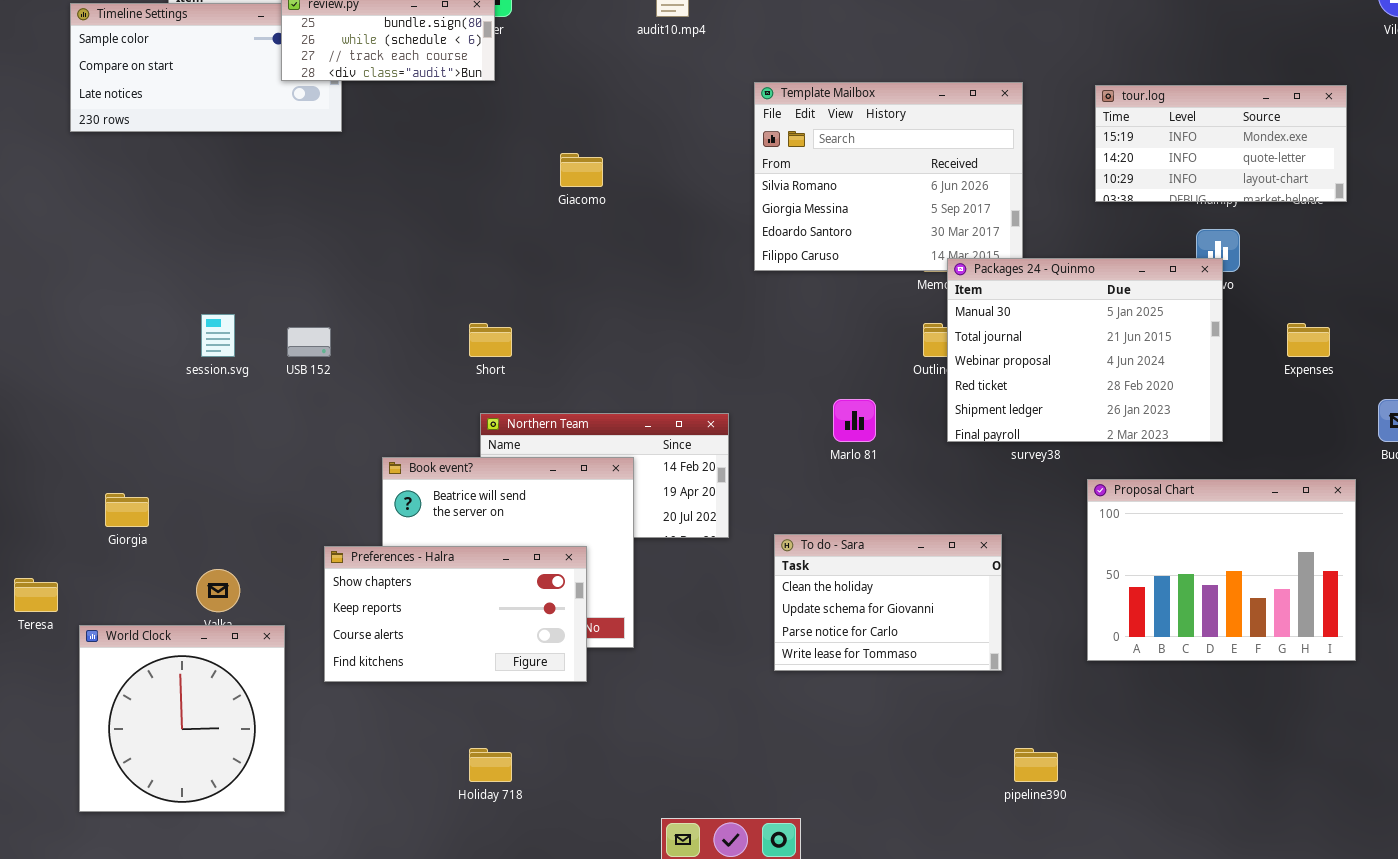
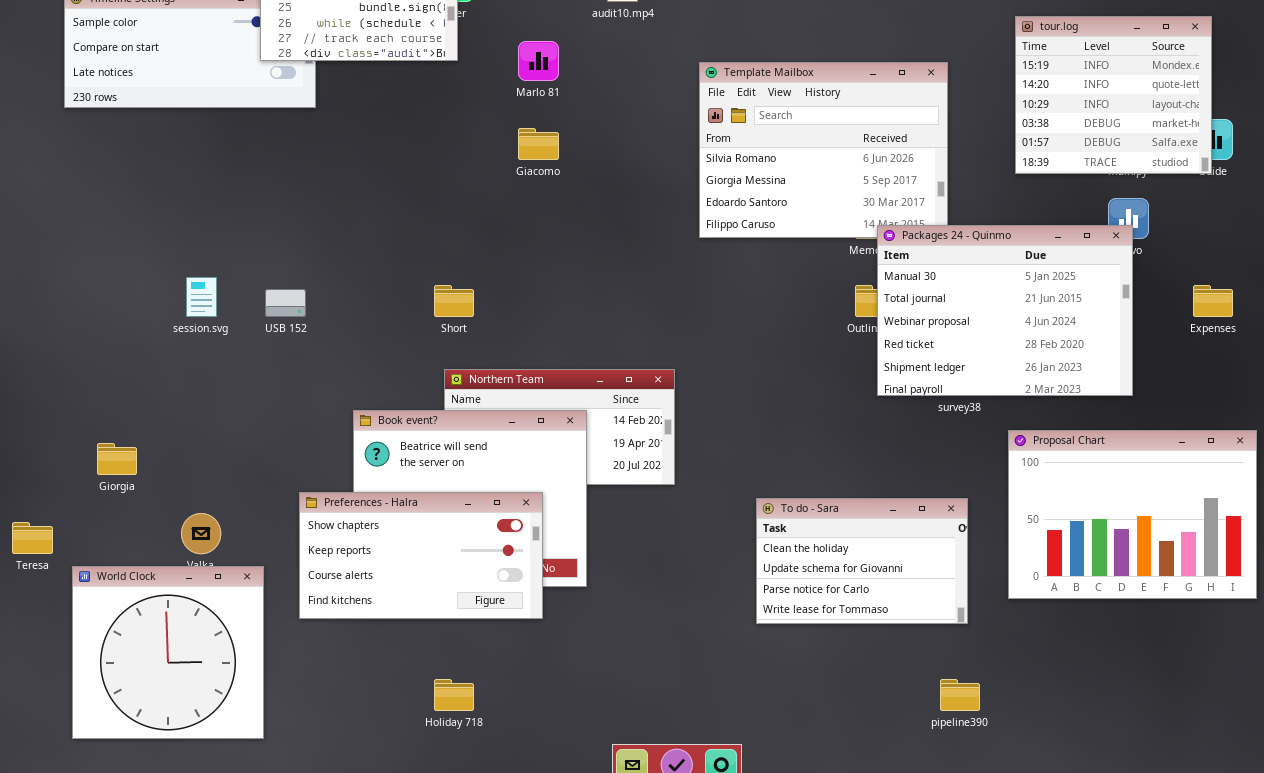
tour.log: [1095,85,1347,202] -> [1015,16,1212,174], resized
Marlo 81: [833,399,876,442] -> [518,41,559,81], moved
To do - Sara: [774,534,1002,671] -> [756,498,968,624], moved

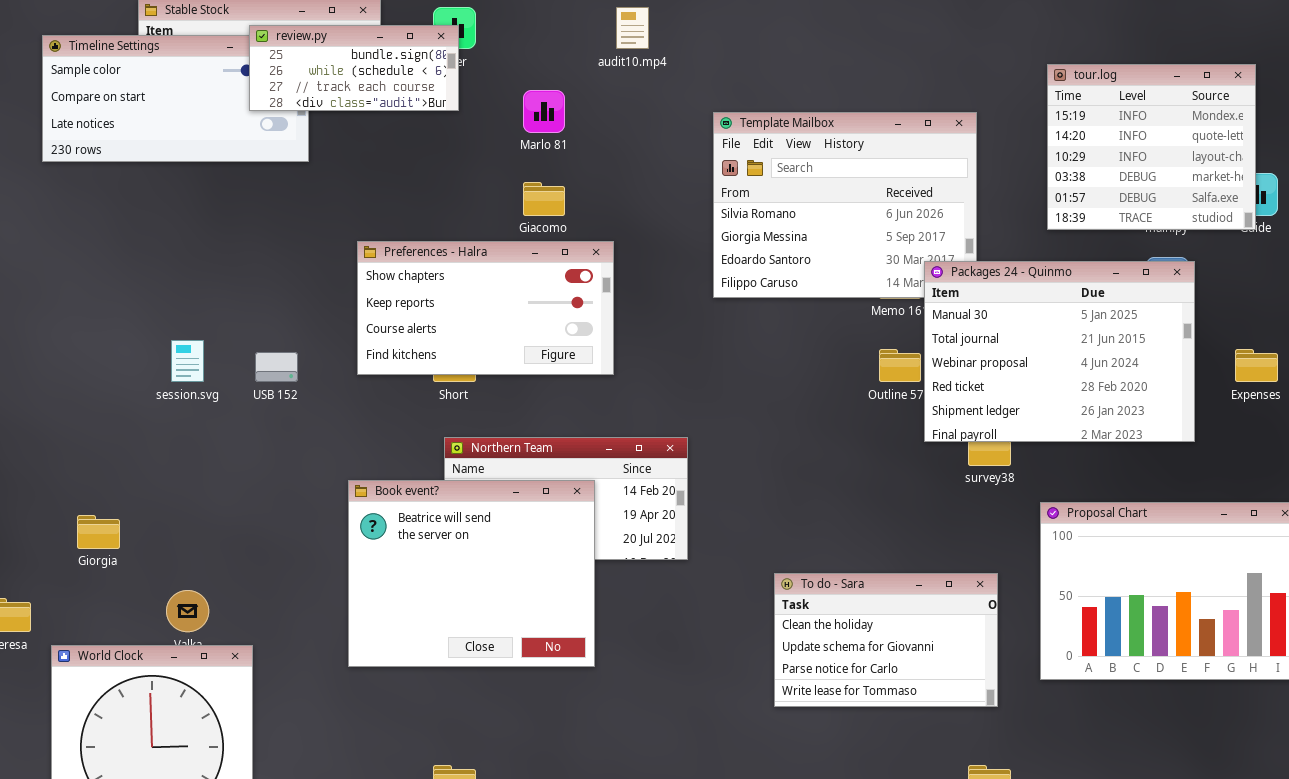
Packages 24 - Quinmo: [877,225,1133,396] -> [924,261,1195,442], moved
Preferences - Halra: [299,492,543,619] -> [357,241,614,375], moved

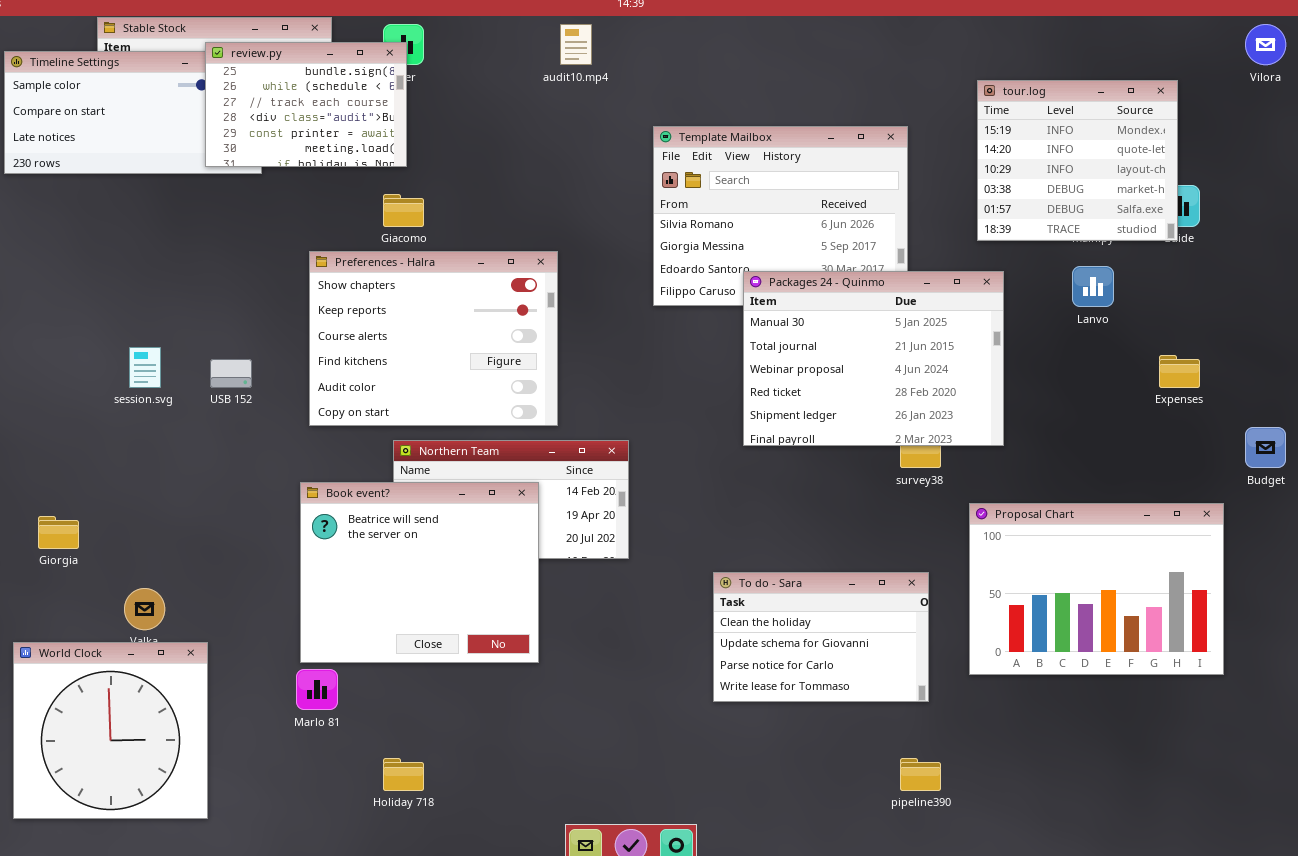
review.py: [249,25,459,111] -> [205,42,407,167], resized
Marlo 81: [523,90,565,133] -> [296,669,338,710], moved
Giacomo: [523,182,565,216] -> [383,194,424,227], moved
Preferences - Halra: [357,241,614,375] -> [309,251,558,426], resized
Packages 24 - Quinmo: [924,261,1195,442] -> [743,271,1004,446], moved

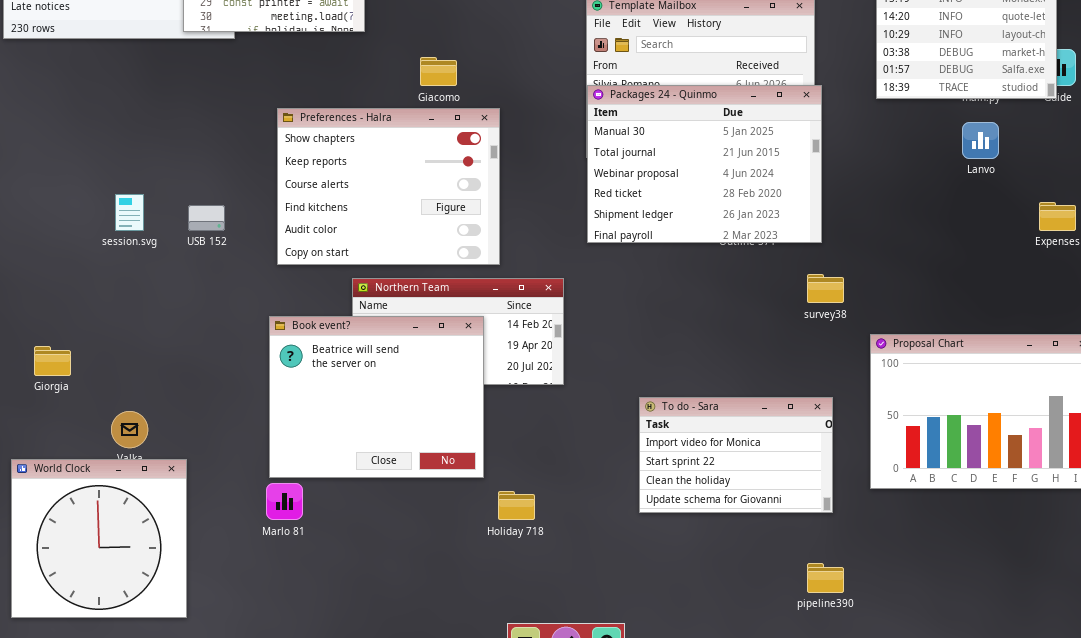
Giacomo: [383,194,424,227] -> [420,57,457,86], moved
Packages 24 - Quinmo: [743,271,1004,446] -> [587,85,822,243], moved
To do - Sara: [713,572,929,702] -> [639,397,833,513], scrolled up 2 rows
Holiday 718: [383,758,424,791] -> [498,491,535,520], moved

